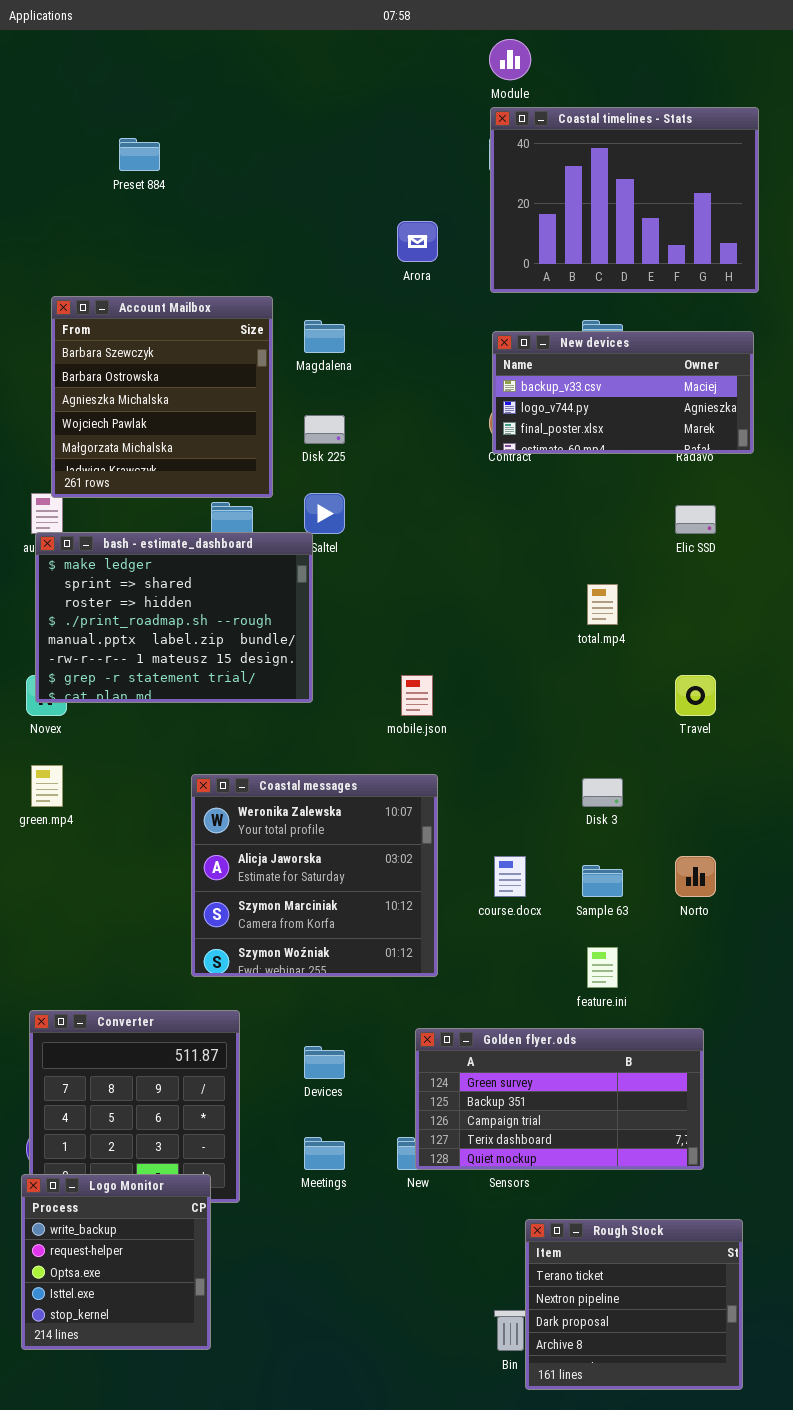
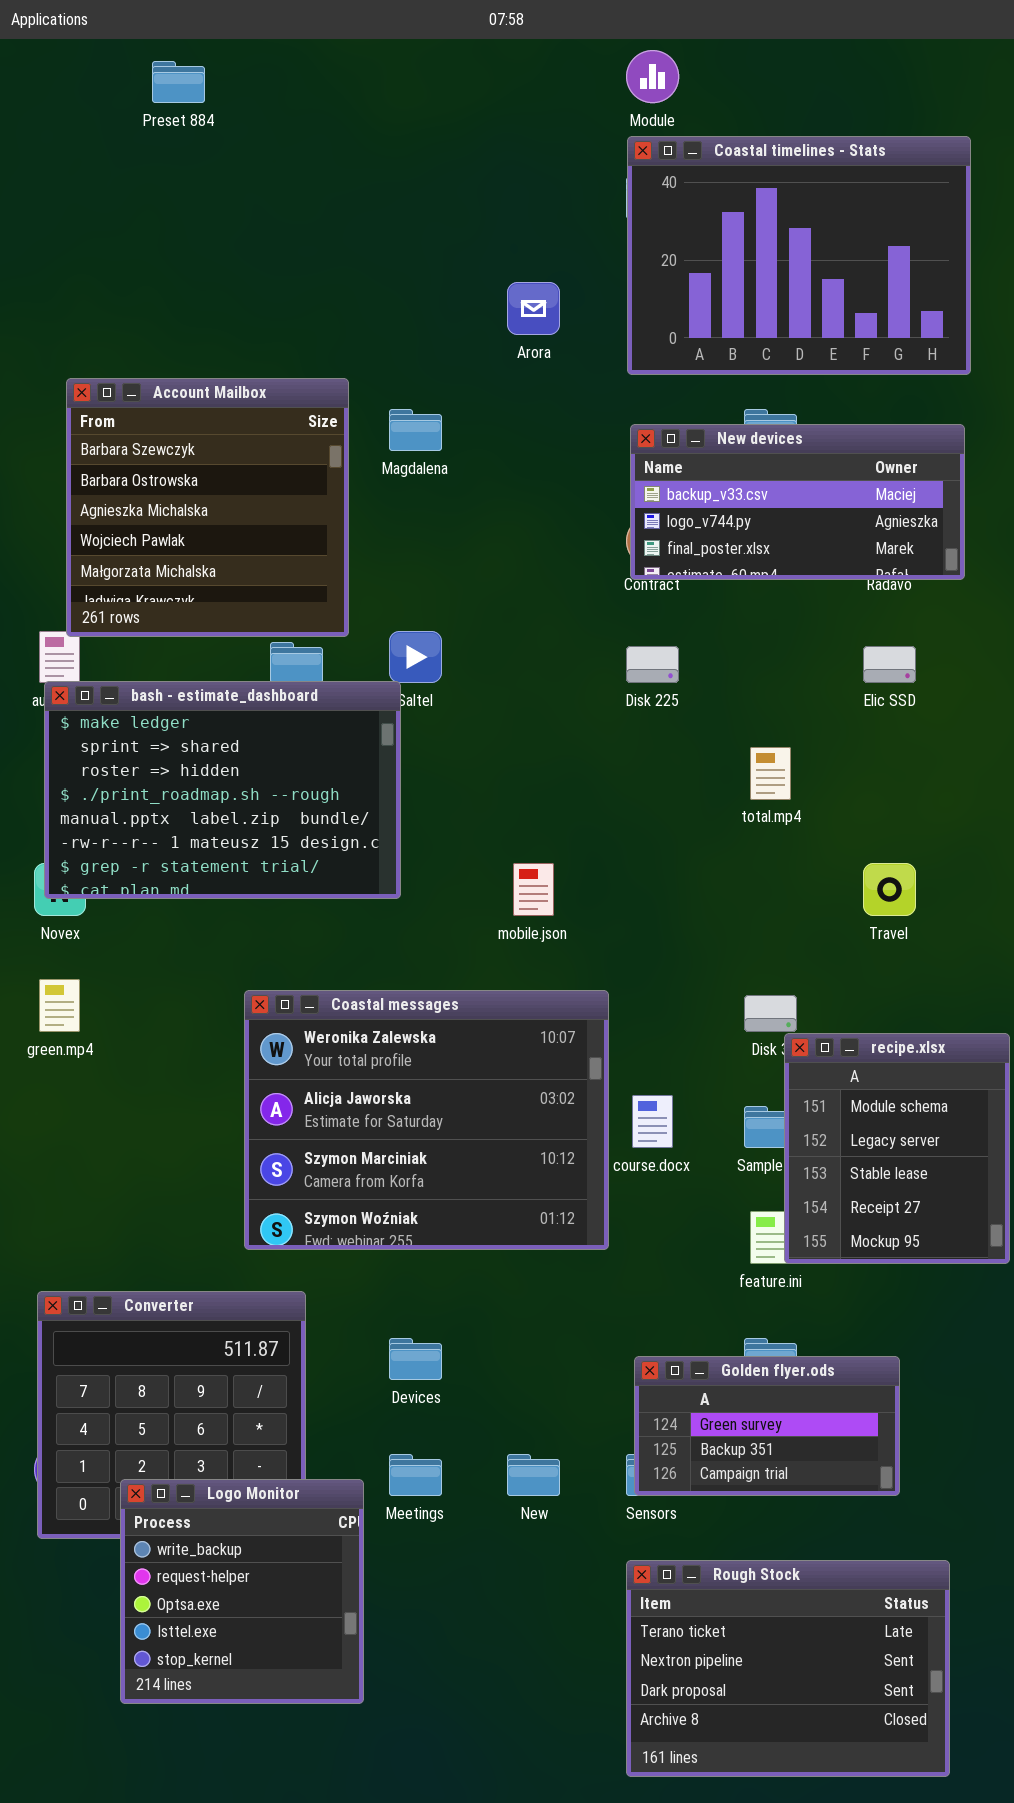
Preset 884: [119,138,160,171] -> [152,61,205,103], moved
Disk 225: [304,415,345,444] -> [626,646,679,683], moved
Coastal messages: [191,774,438,977] -> [244,990,609,1250], resized
recipe.xlsx: none -> [784,1033,1010,1264], opened
Golden flyer.ods: [415,1028,704,1170] -> [634,1356,900,1496], resized
Logo Monitor: [21,1174,211,1350] -> [120,1479,364,1704], moved
Rough Stock: [525,1219,743,1390] -> [626,1560,950,1777], resized

